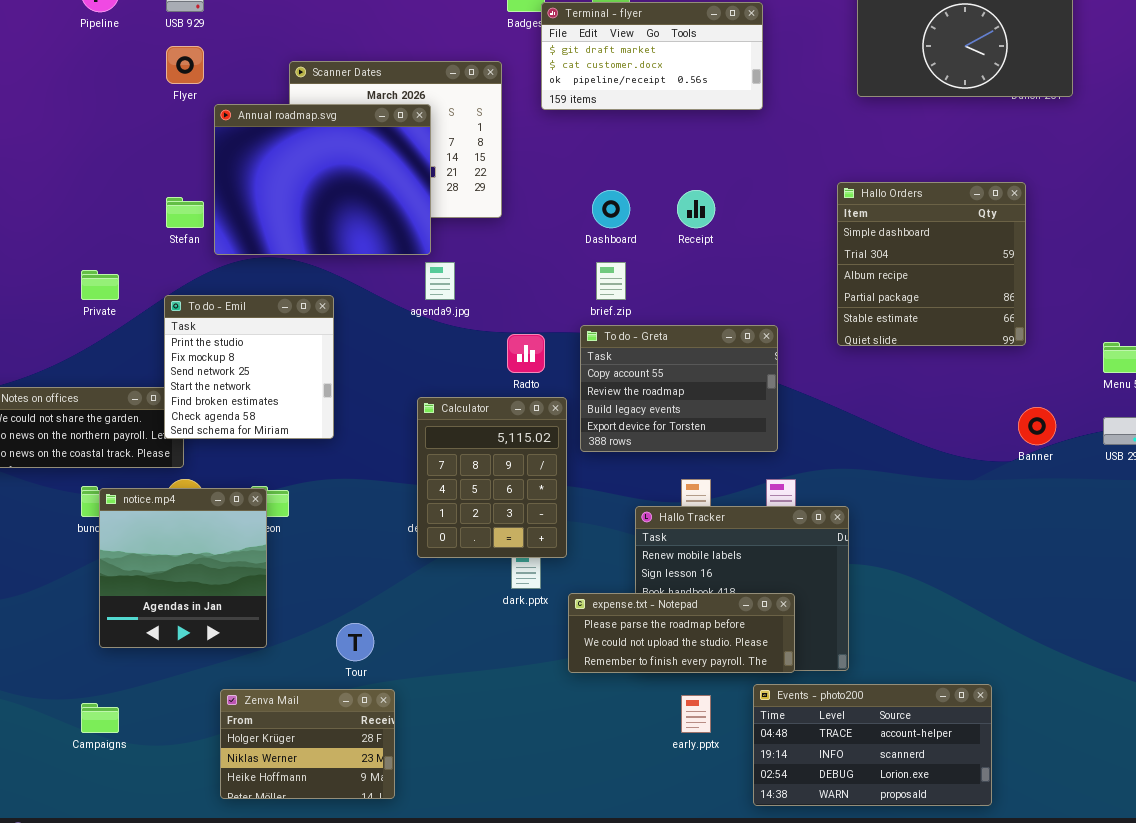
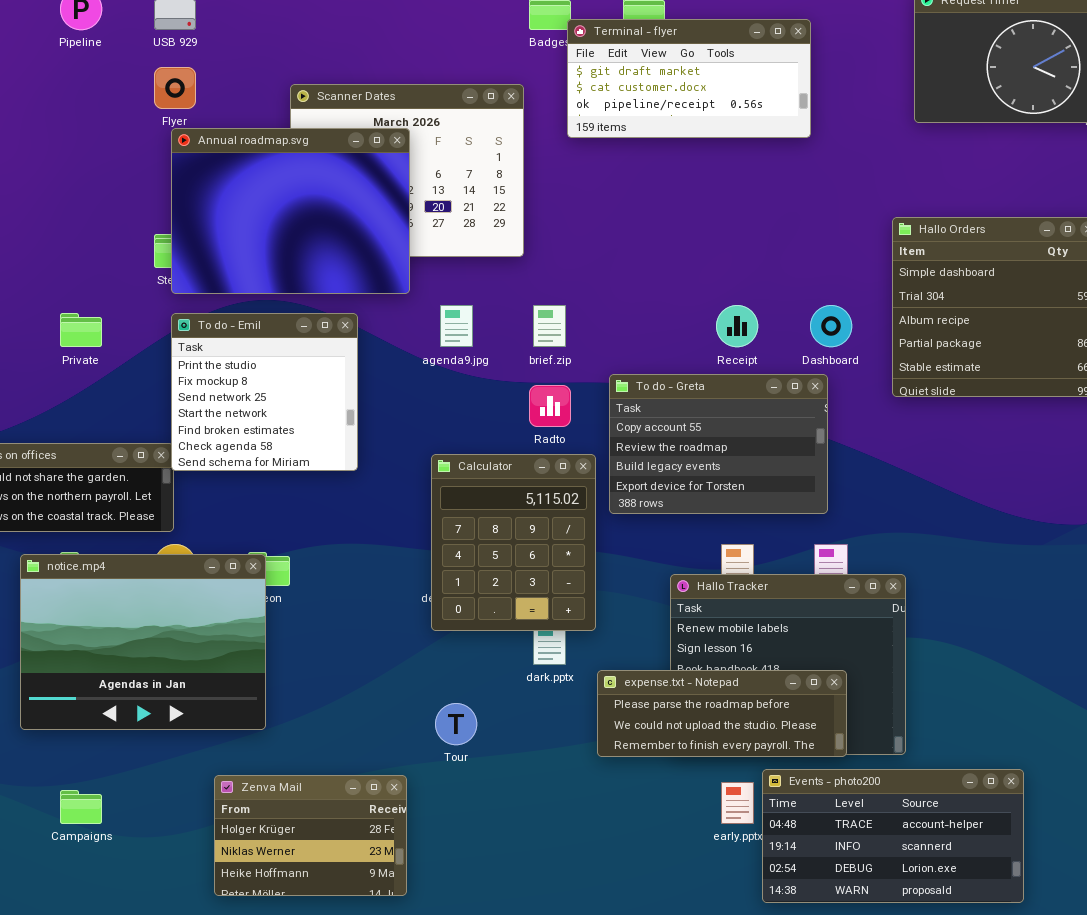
Annual roadmap.svg: [214,104,431,255] -> [171,128,410,294], moved
Dashboard: [592,190,630,228] -> [810,305,852,347], moved
Receipt: [677,190,715,228] -> [716,305,758,347], moved
brief.zip: [596,262,626,300] -> [533,305,566,347], moved
To do - Emil: [164,295,334,439] -> [171,313,358,471], moved
notice.mp4: [99,488,267,648] -> [20,554,266,730], resized
Tour: [336,623,374,661] -> [435,703,477,745], moved
Events - photo200: [753,684,992,806] -> [762,769,1024,903], moved

